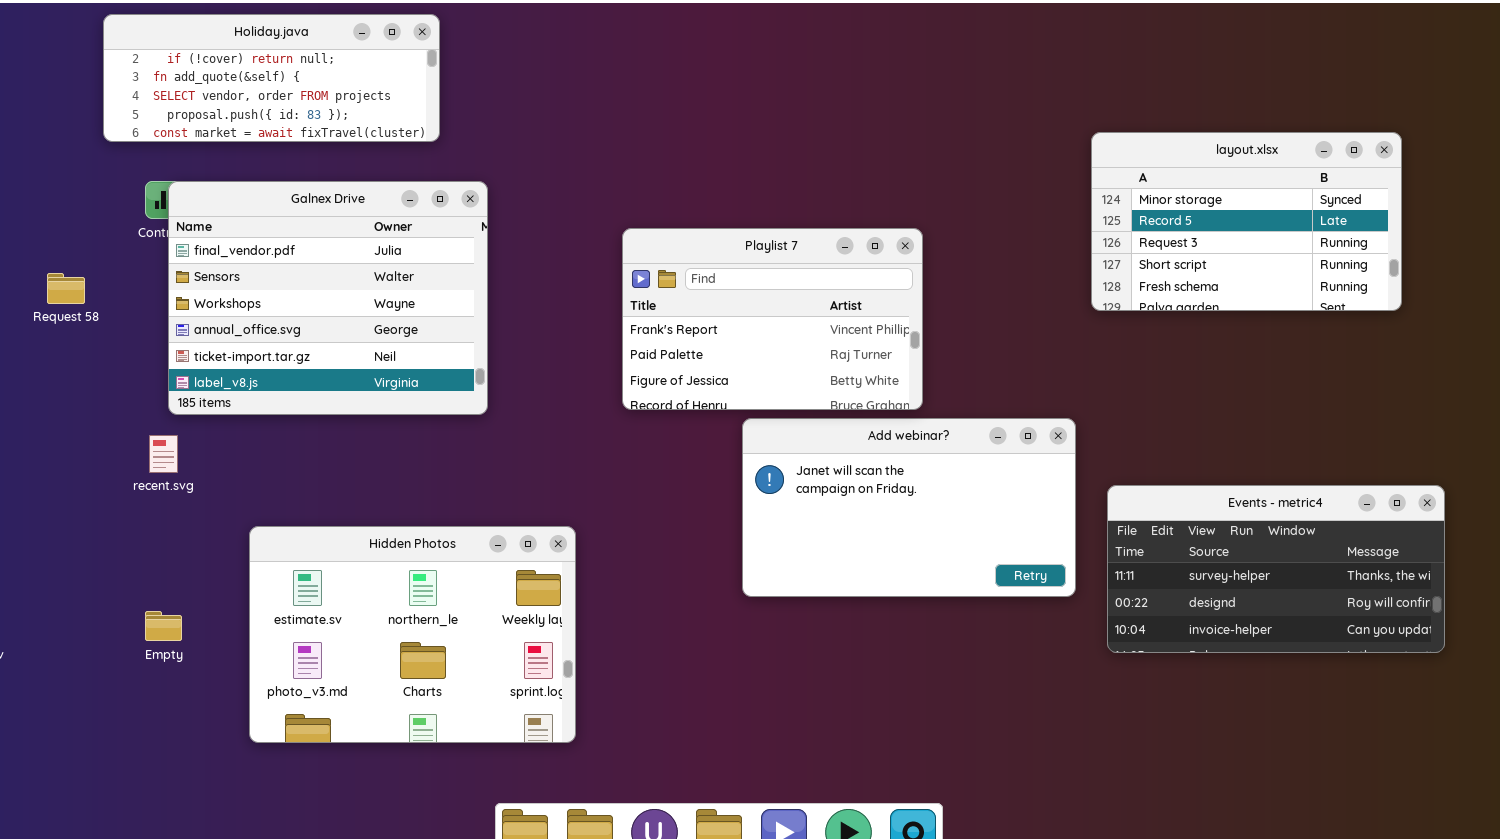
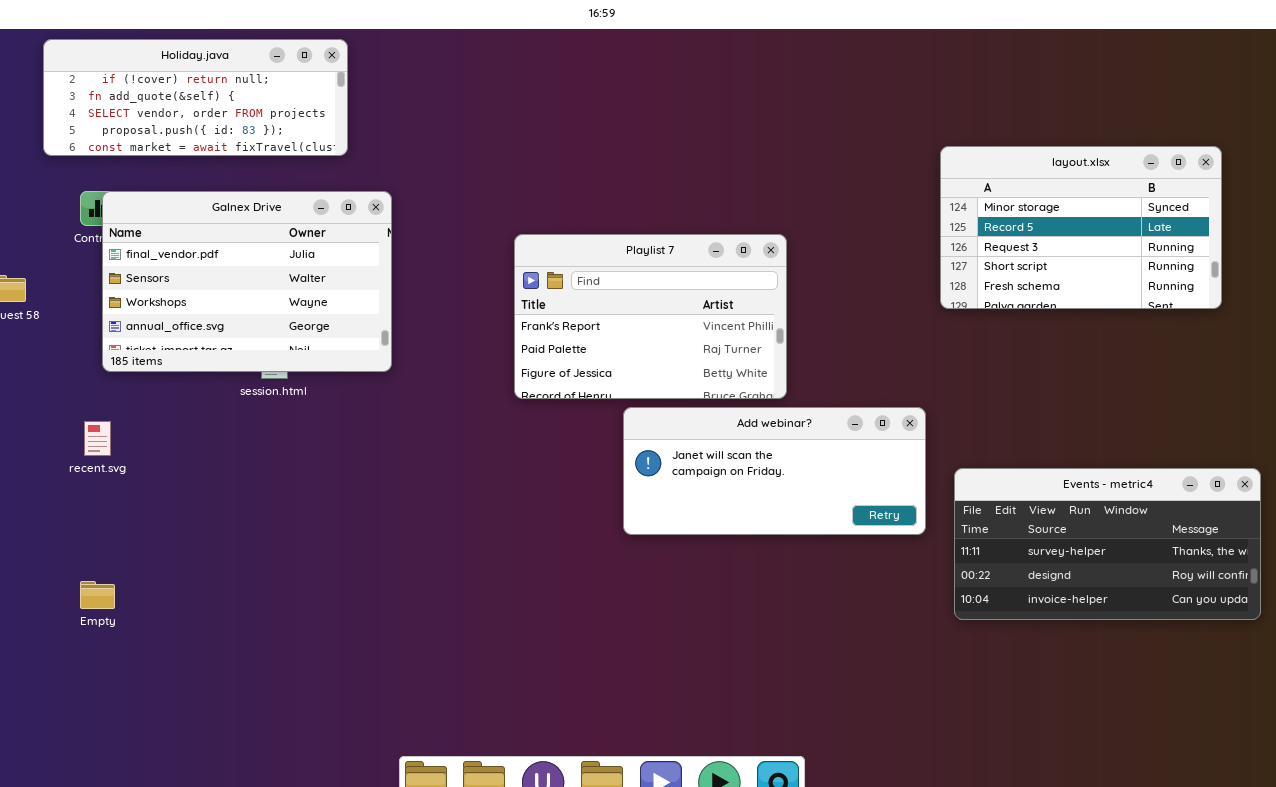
Galnex Drive: [168,181,488,415] -> [102,191,392,372], resized
Add webinar?: [742,418,1076,597] -> [623,407,926,535], resized
Hidden Photos: [249,526,576,743] -> none, closed

